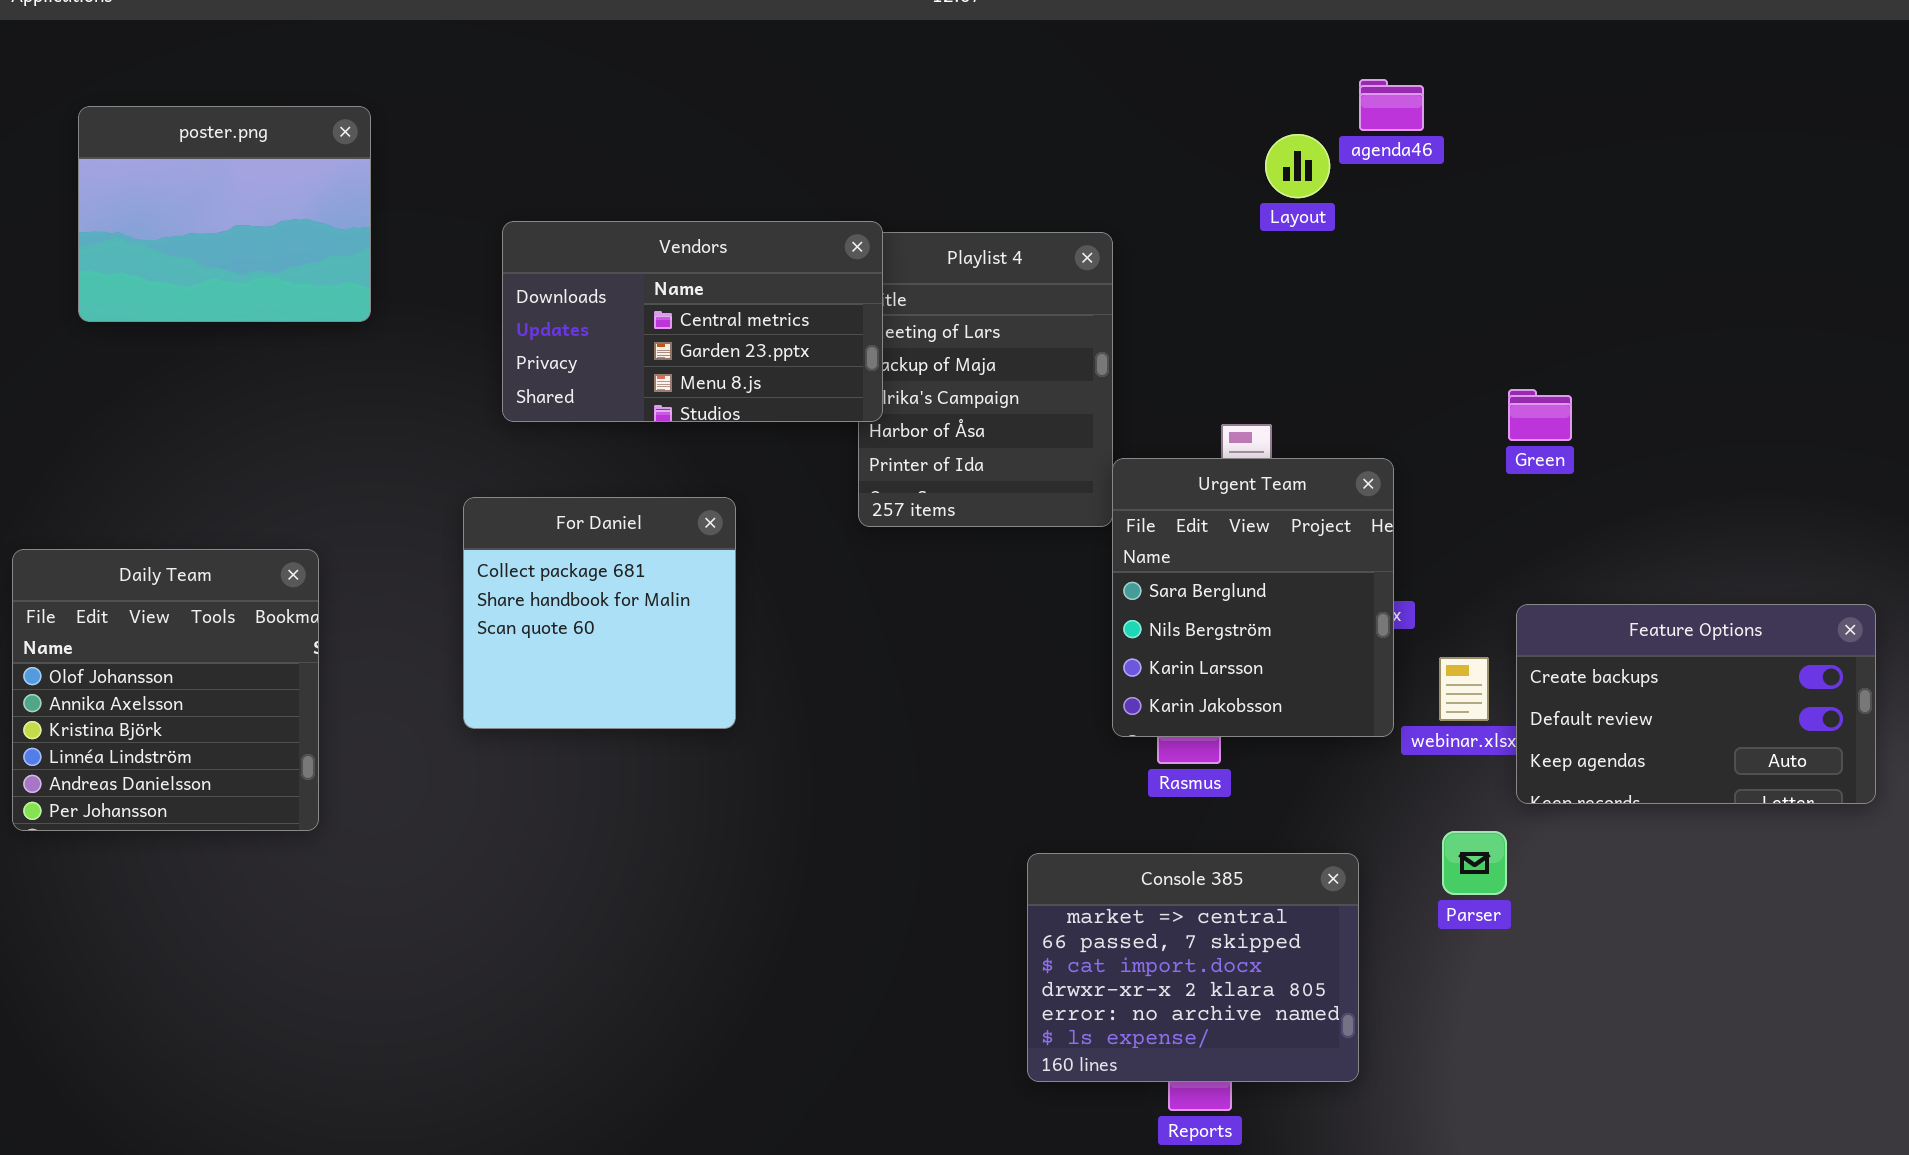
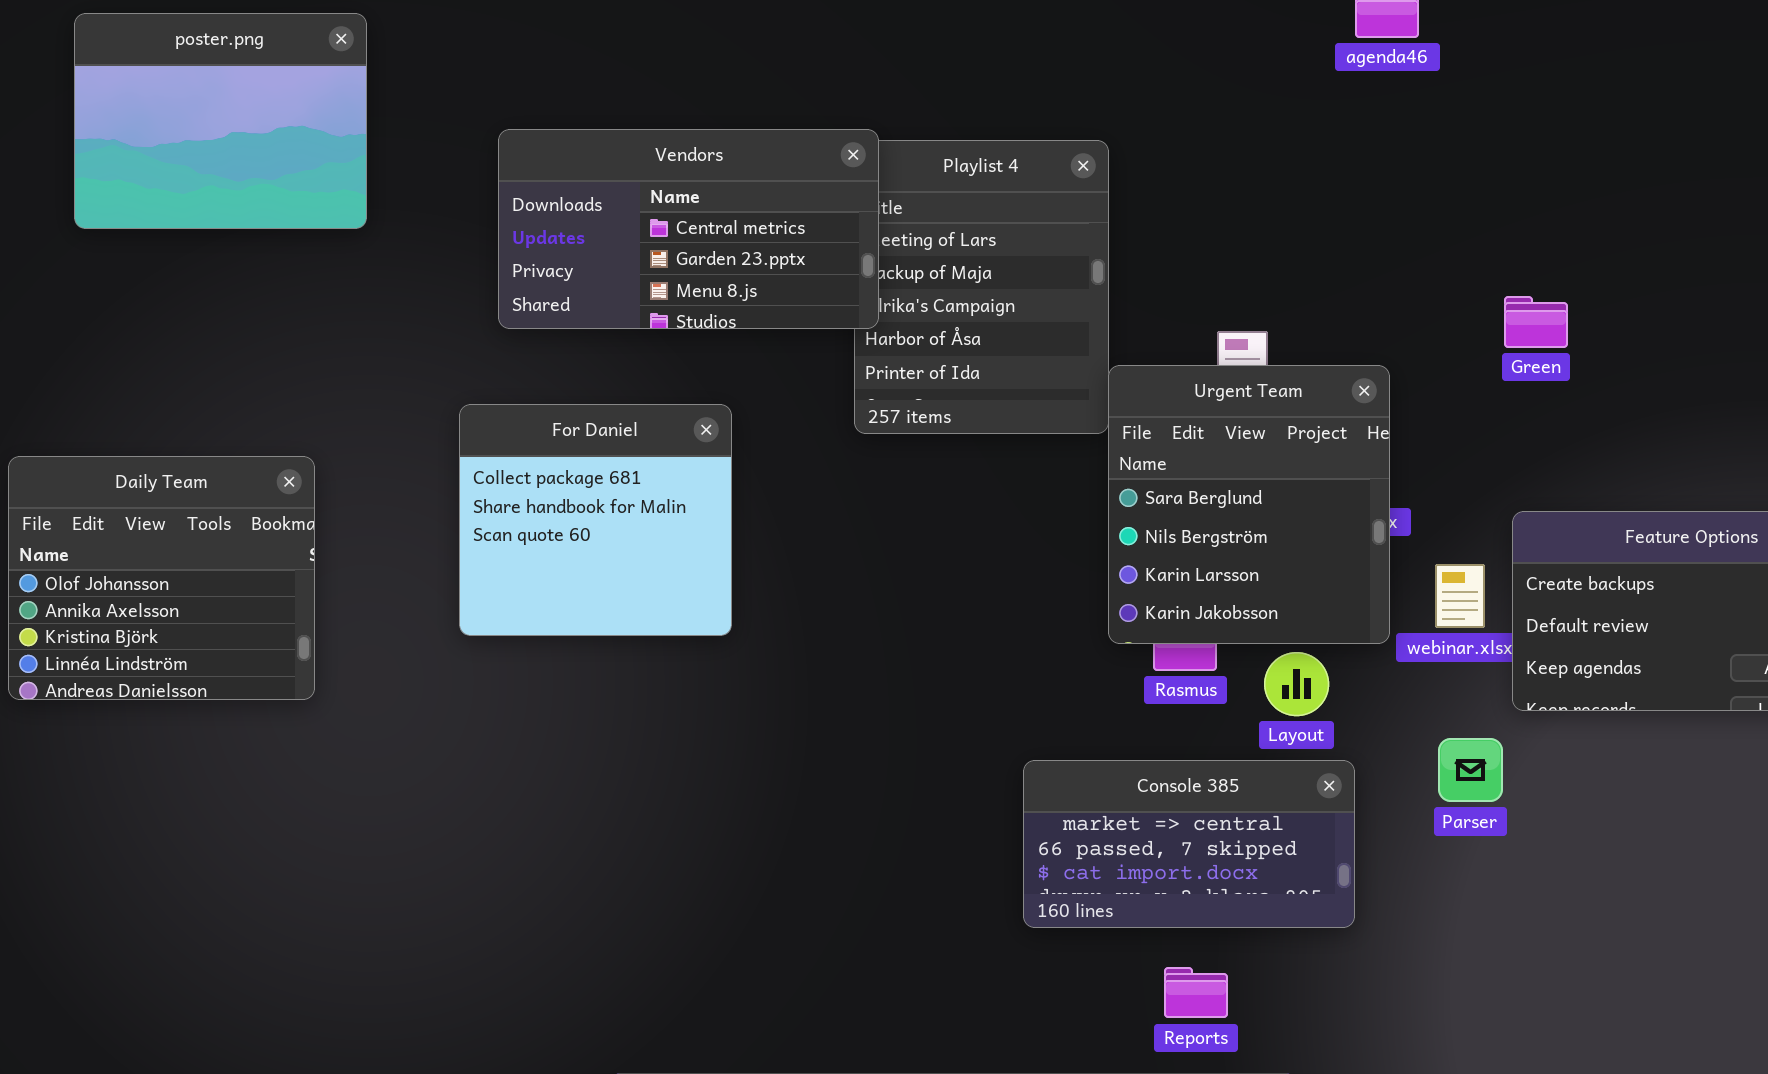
Layout: [1265,134,1330,198] -> [1264,652,1329,716], moved
Daily Team: [12,549,319,831] -> [8,456,315,700], resized
Console 385: [1027,853,1359,1082] -> [1023,760,1355,928], resized

